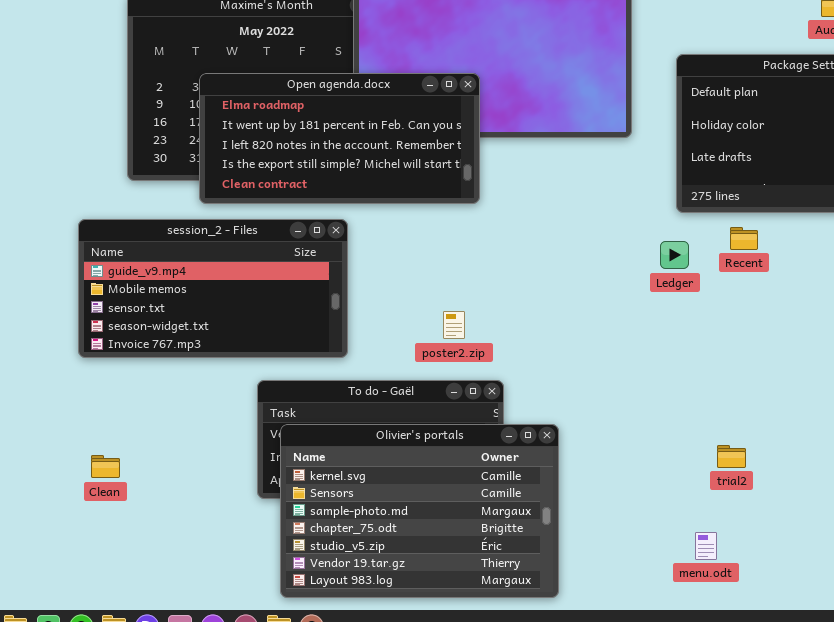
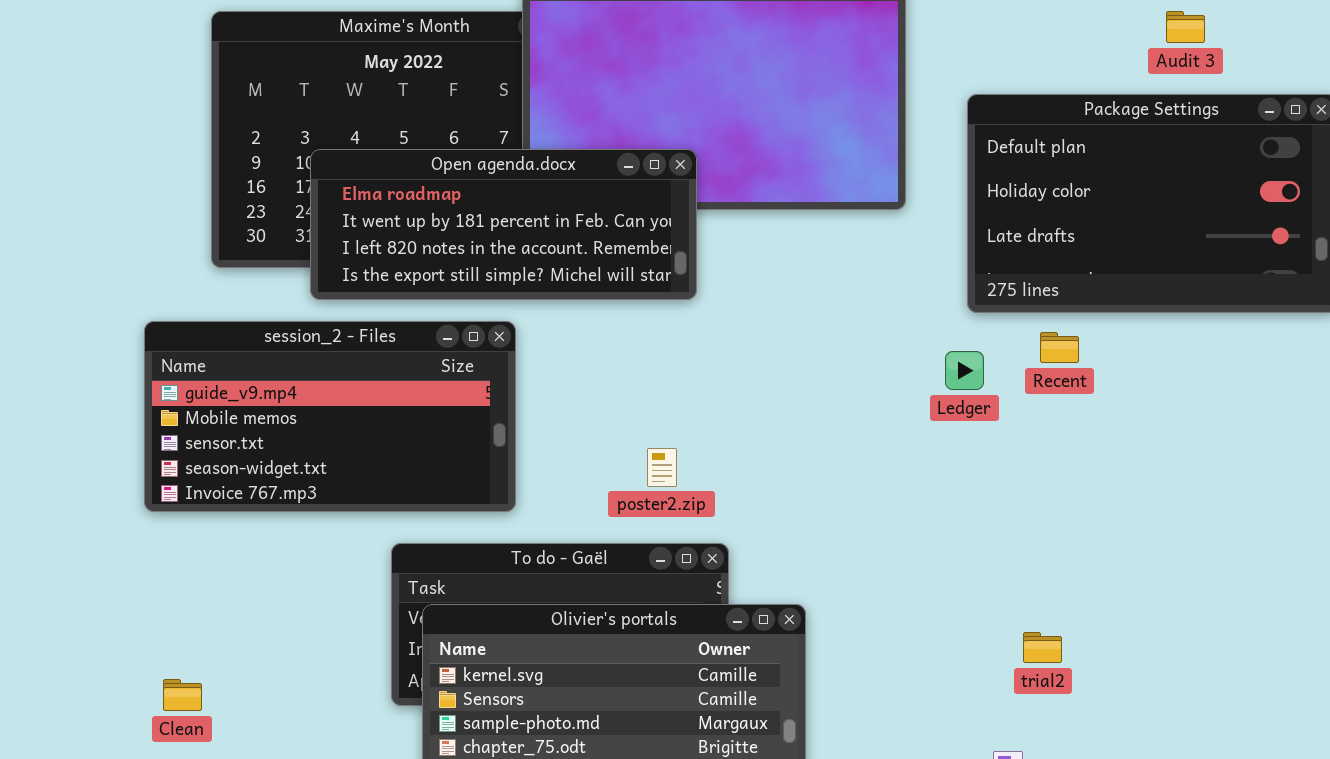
Open agenda.docx: [199,73,480,204] -> [310,149,697,300], resized
Clean: [91,455,120,478] -> [163,679,202,711], moved

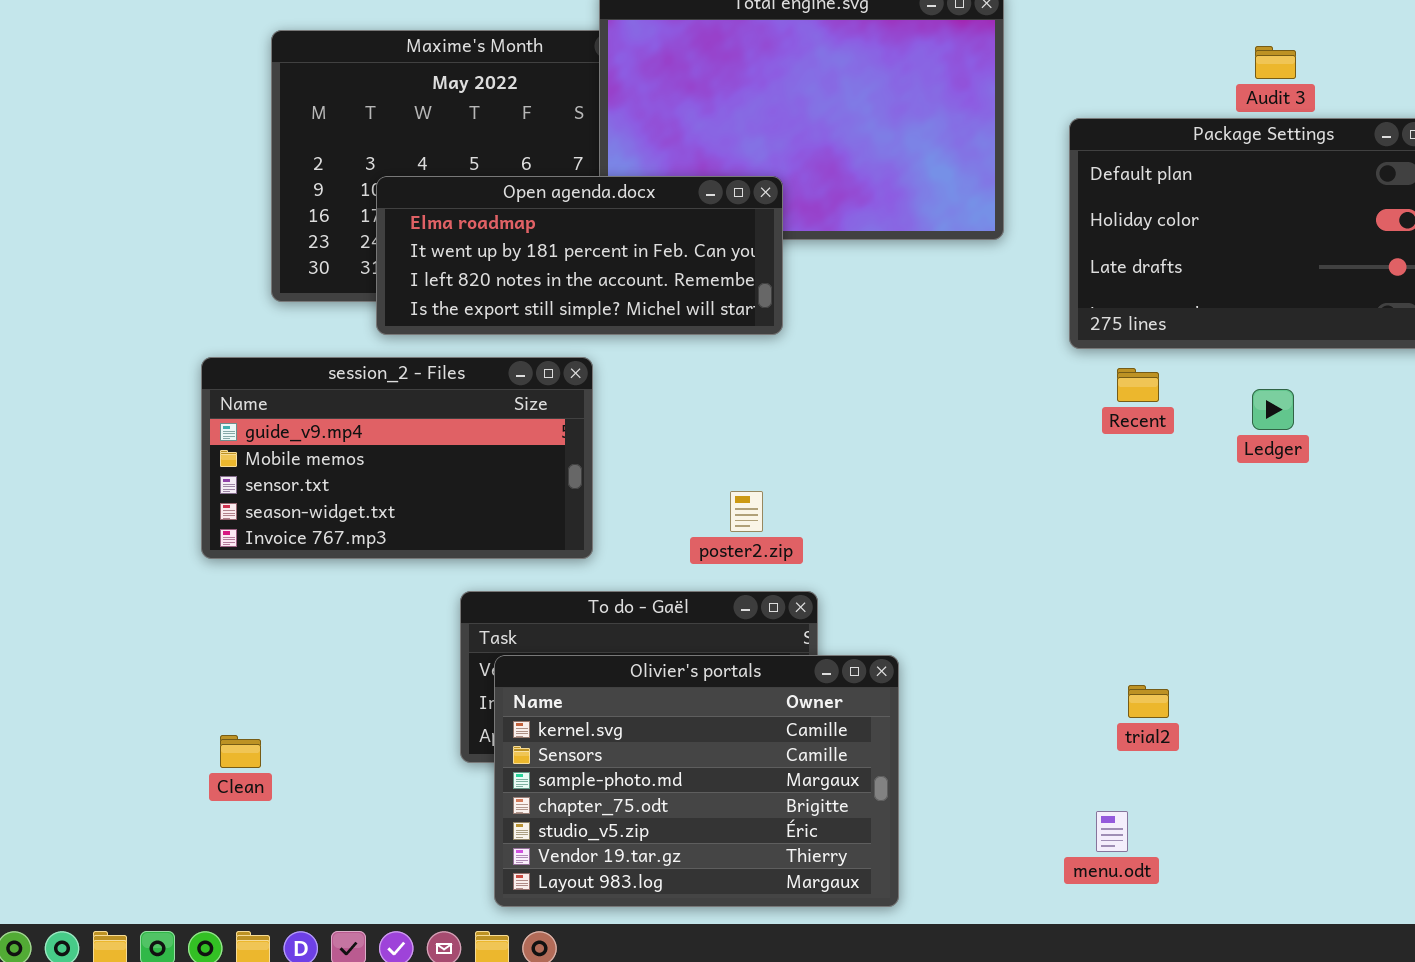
Audit 3: [1166,11,1205,43] -> [1255,46,1296,79], moved
Recent: [1040,332,1079,363] -> [1117,368,1159,402], moved
Ledger: [945,351,984,390] -> [1252,389,1294,430], moved

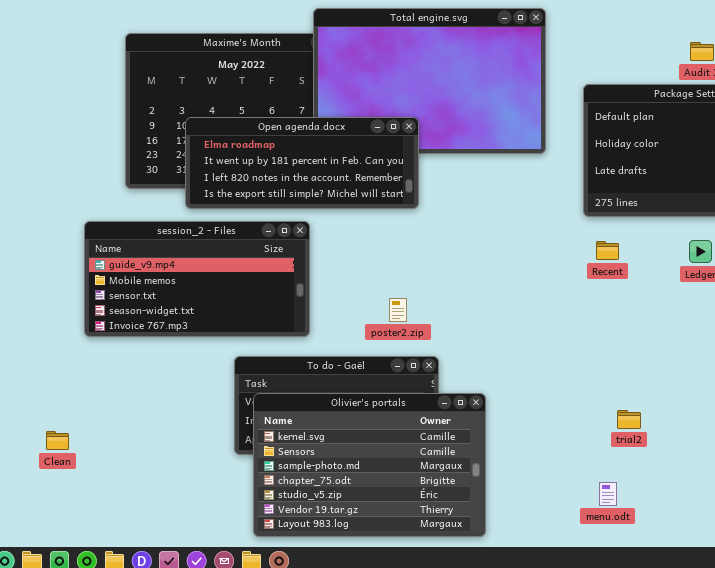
Recent: [1117,368,1159,402] -> [596,241,619,260], moved
Clean: [220,735,261,768] -> [46,431,69,450], moved

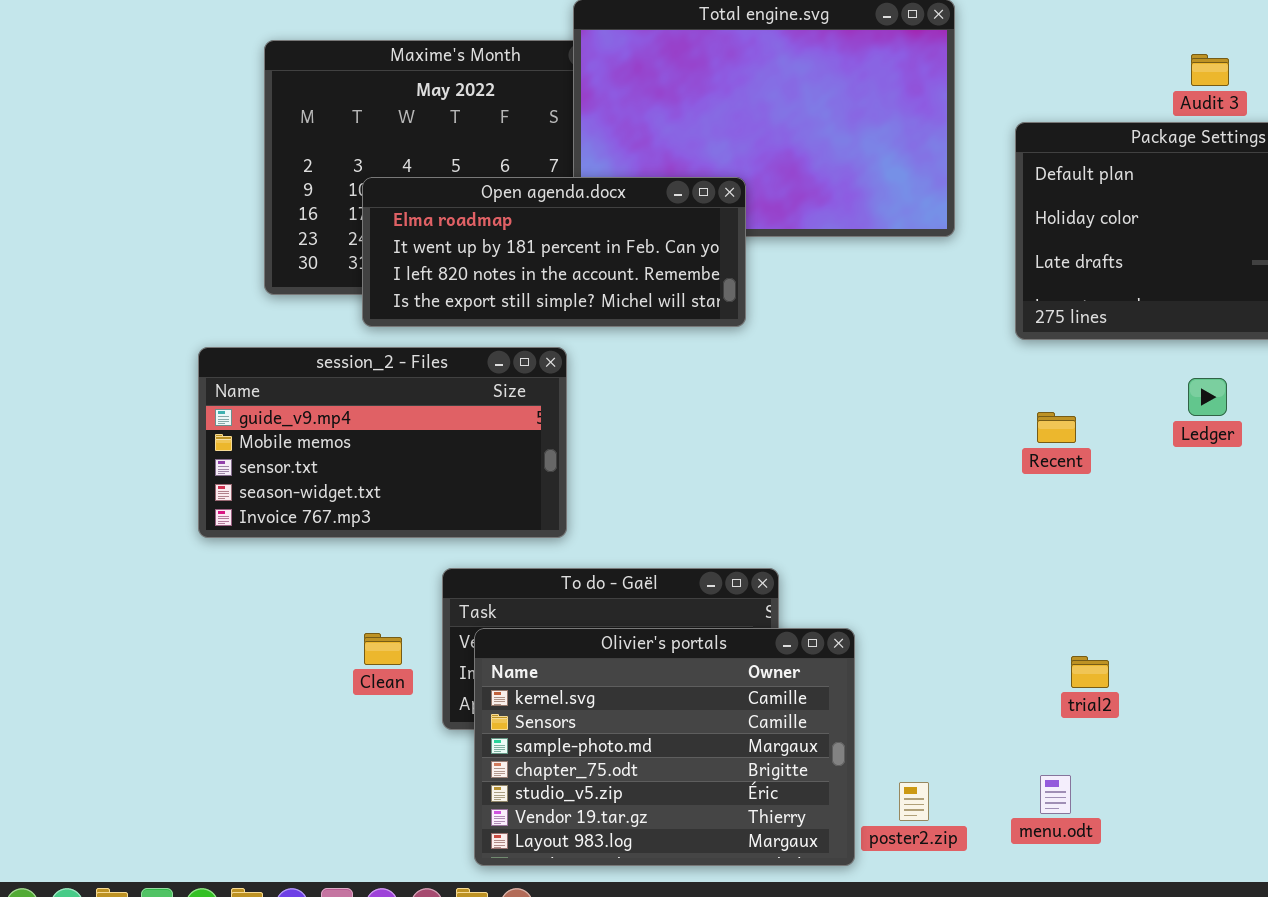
Recent: [596,241,619,260] -> [1037,412,1076,443], moved
poster2.zip: [389,298,407,322] -> [899,782,929,821], moved
Clean: [46,431,69,450] -> [364,633,402,665], moved

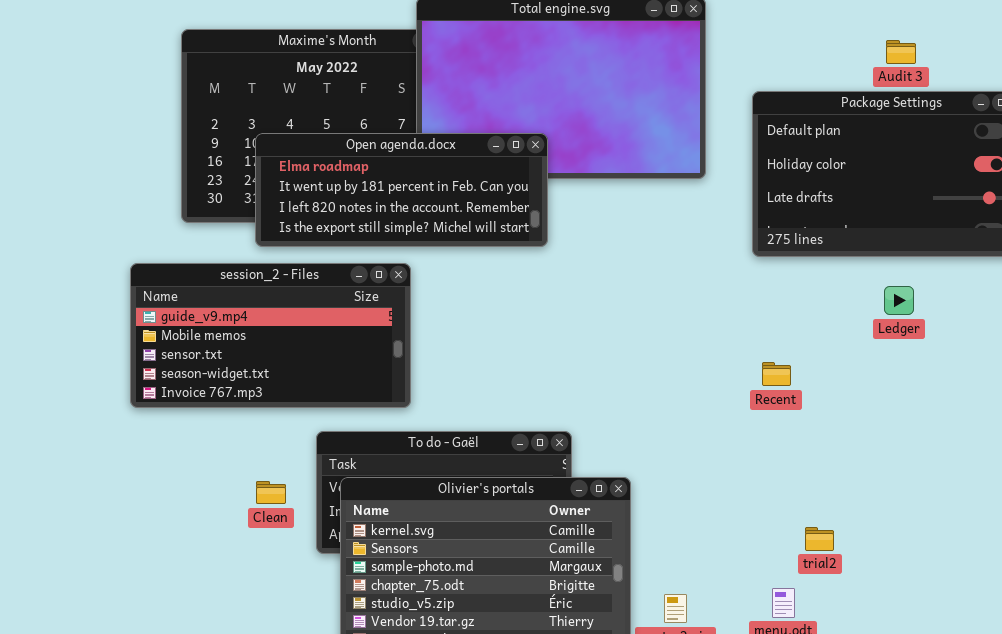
Recent: [1037,412,1076,443] -> [762,362,791,386], moved
trial2: [1071,656,1109,688] -> [805,527,834,551], moved

